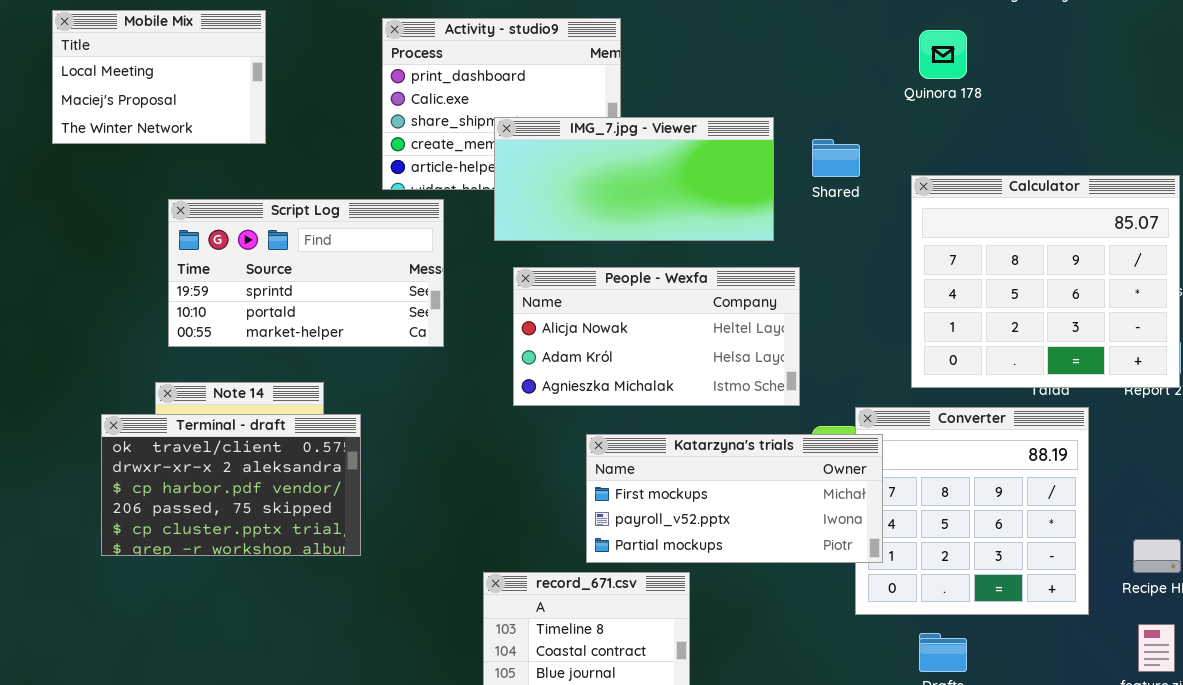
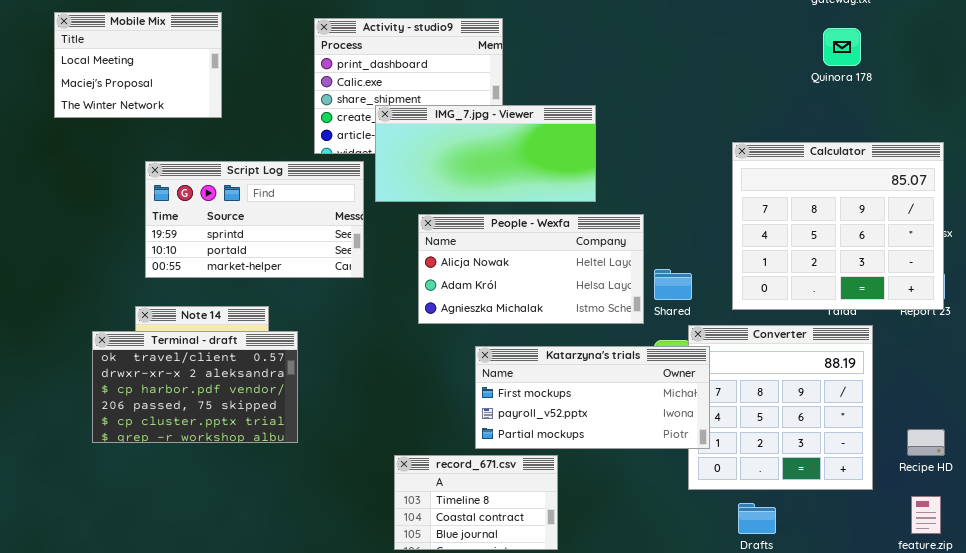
Quinora 178: [919,30,967,79] -> [823,28,861,66], moved
IMG_7.jpg - Viewer: [494,117,774,241] -> [375,105,596,202], moved
Shared: [812,139,860,177] -> [654,269,692,300], moved

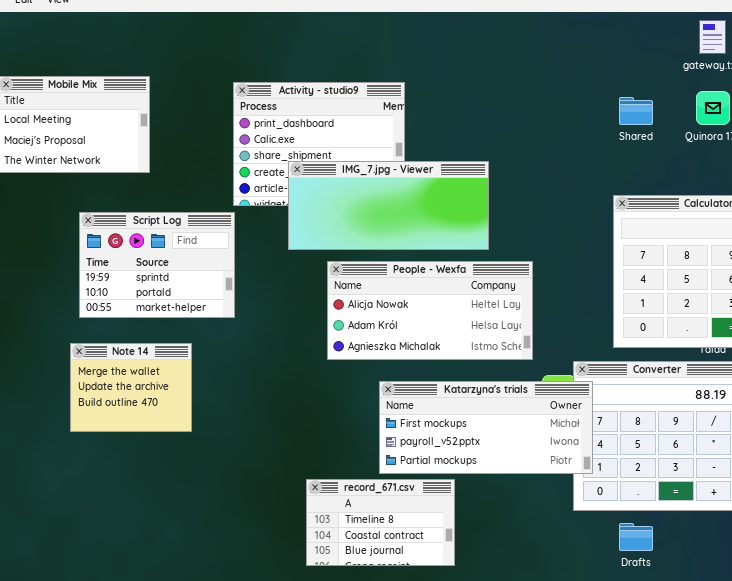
Script Log: [145,161,364,278] -> [79,212,235,318], resized
Shared: [654,269,692,300] -> [619,97,653,125], moved
Terminal - draft: [92,331,298,443] -> none, closed

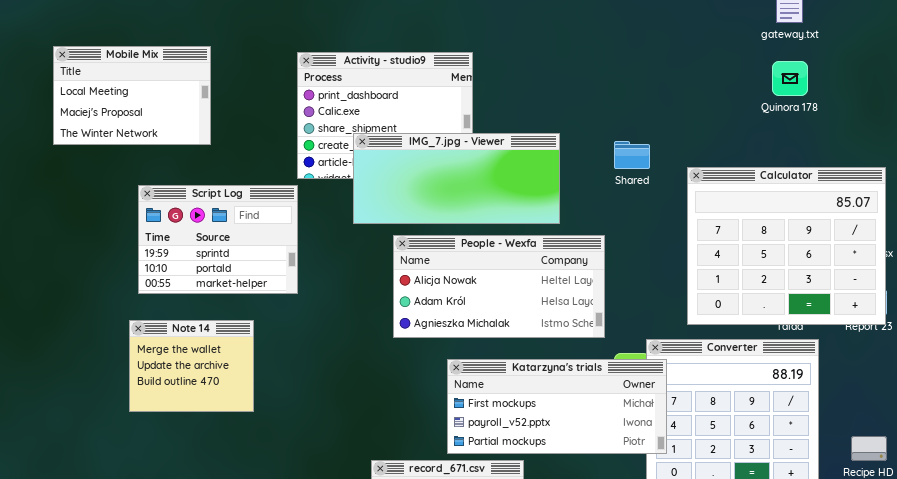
Shared: [619,97,653,125] -> [614,141,650,169], moved

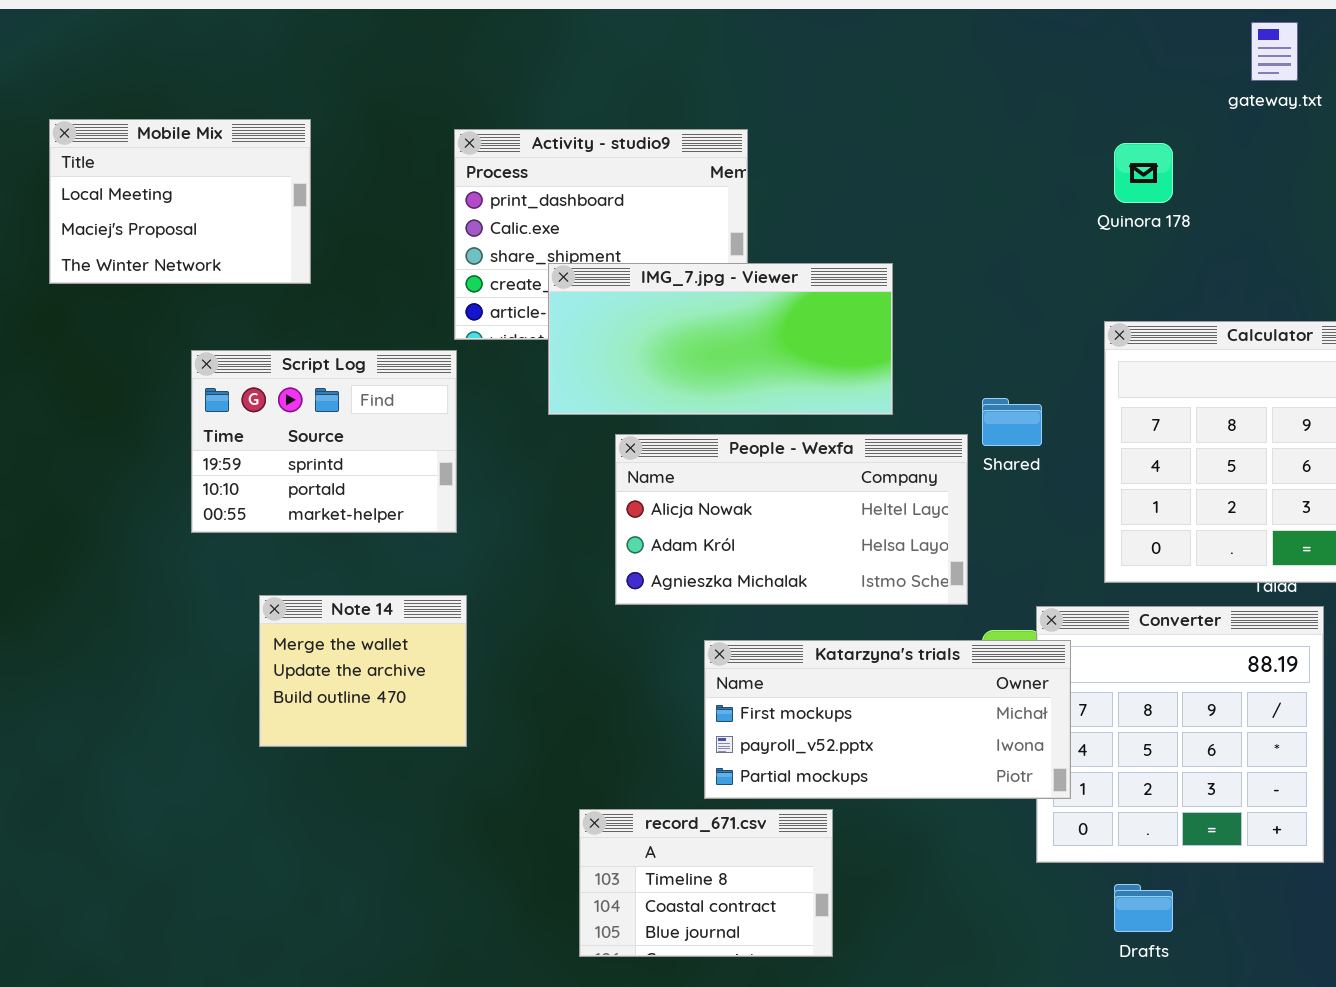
Quinora 178: [772,61,808,96] -> [1114,143,1173,203], moved
Shared: [614,141,650,169] -> [982,398,1042,446], moved
Note 14: [129,320,254,412] -> [259,595,467,747], moved

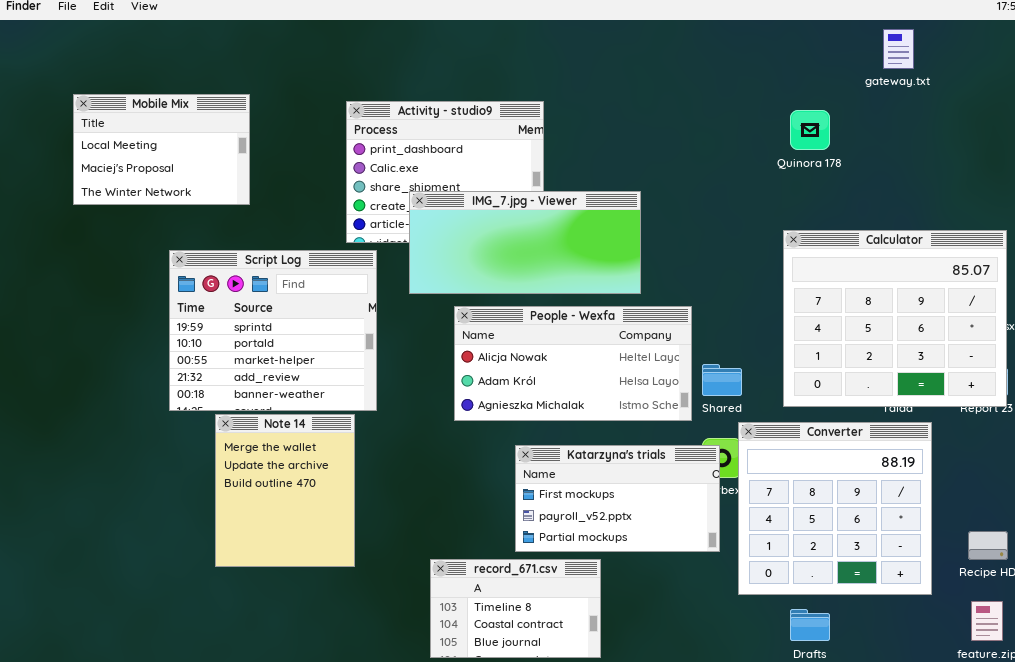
Script Log: [191,350,457,533] -> [169,250,377,411], resized
Shared: [982,398,1042,446] -> [702,364,742,396], moved
Note 14: [259,595,467,747] -> [215,414,355,567], resized
Katarzyna's trials: [704,640,1071,799] -> [515,445,720,552], resized

